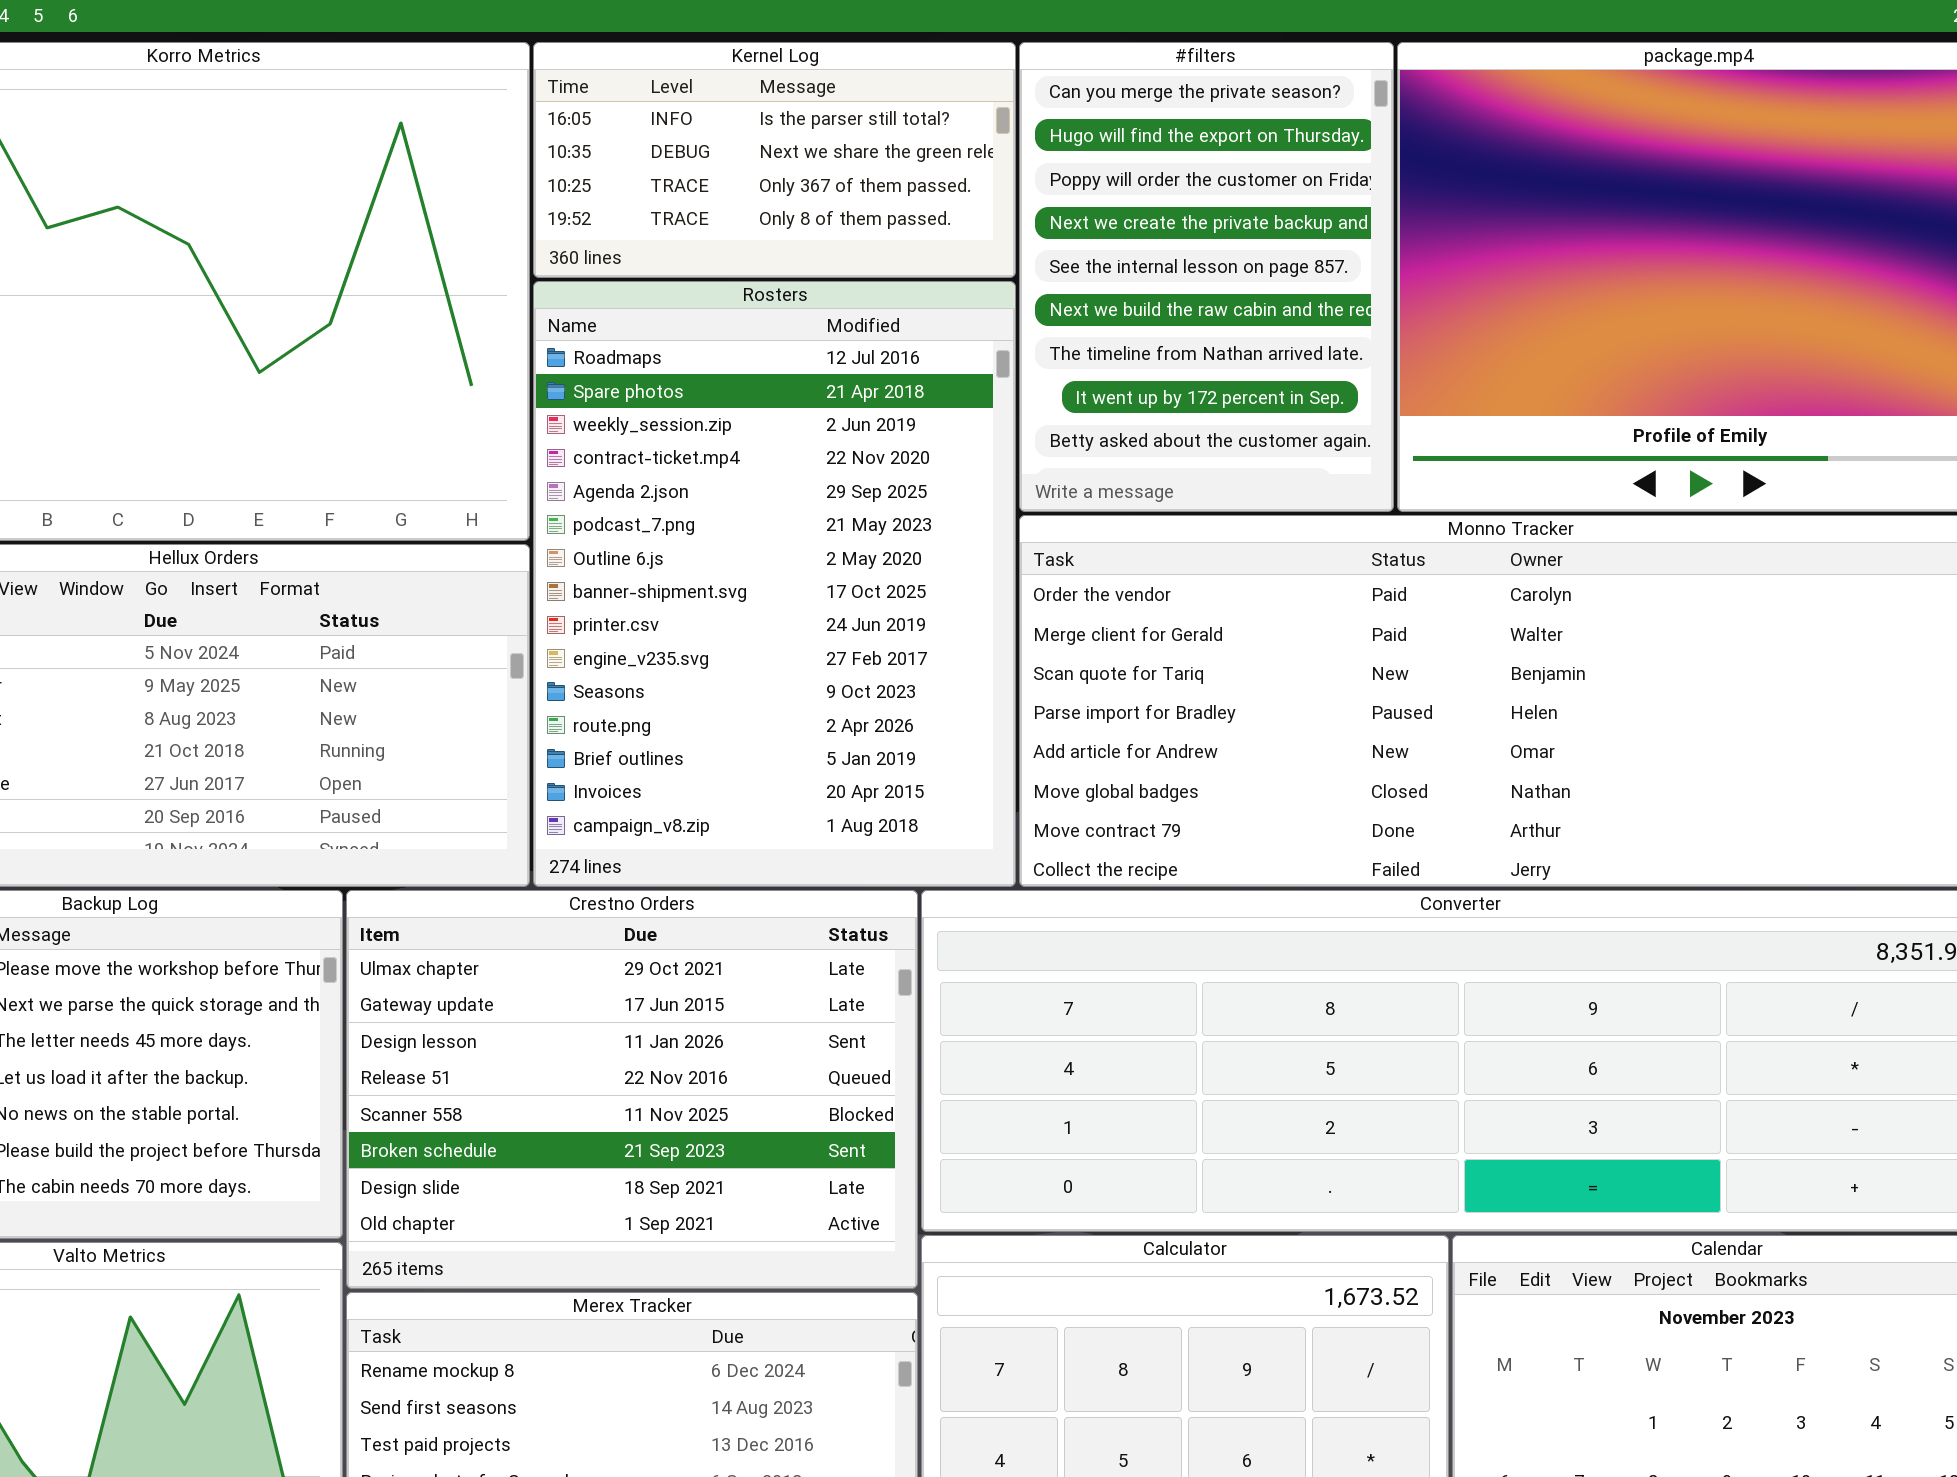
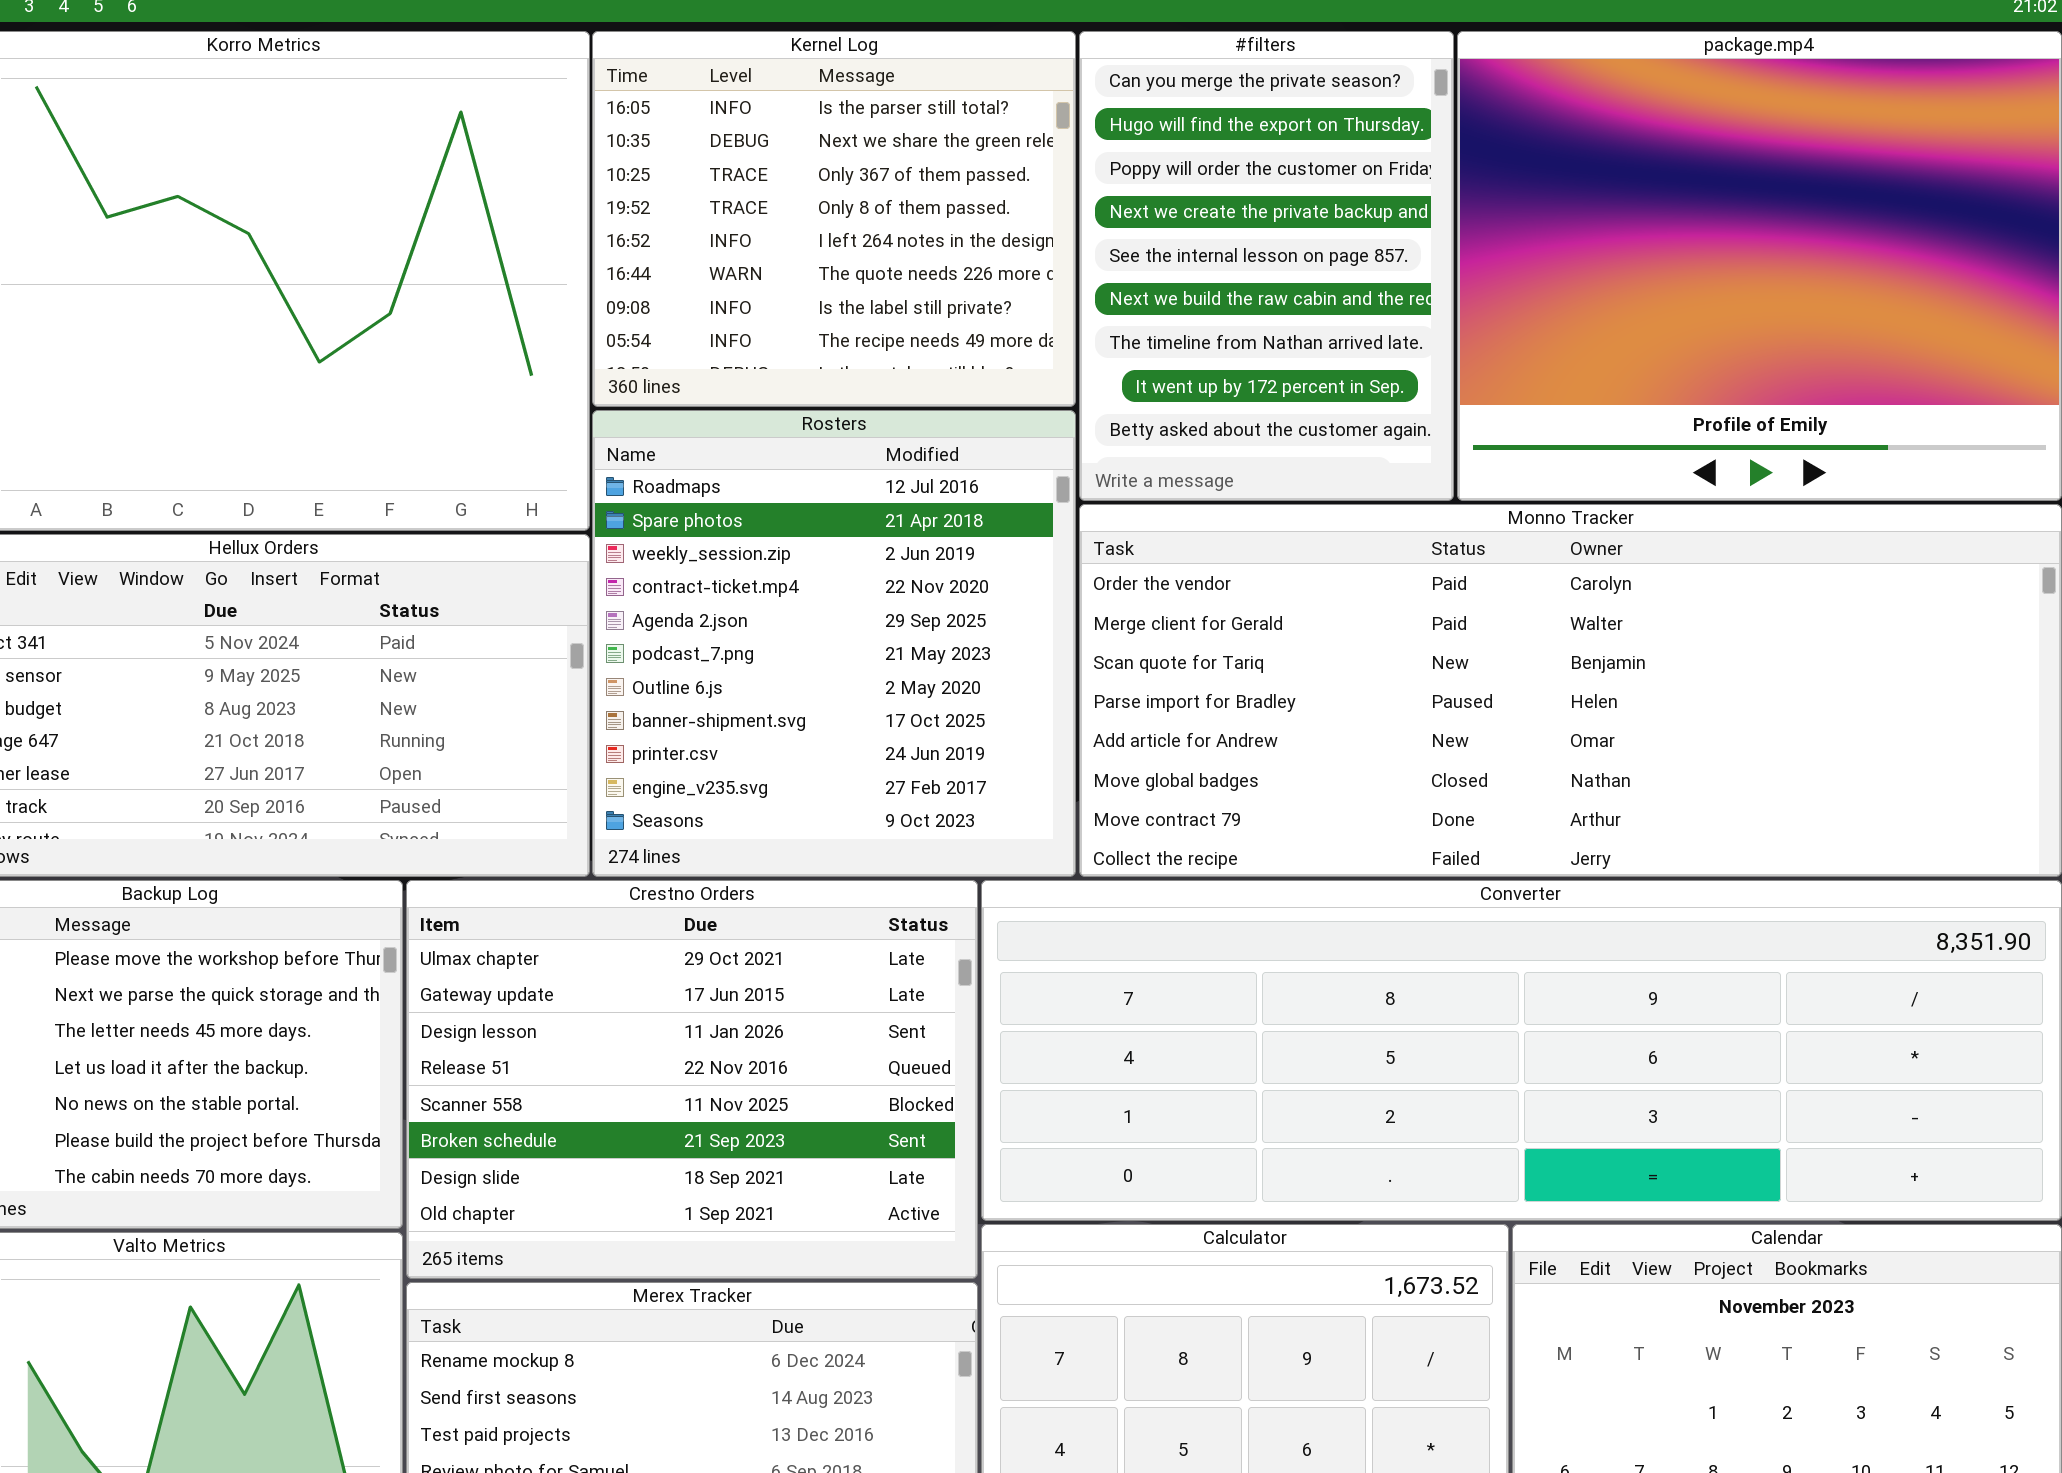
Kernel Log: [533,42,1016,278] -> [592,31,1076,407], resized
Rosters: [533,281,1016,887] -> [592,410,1076,877], resized

